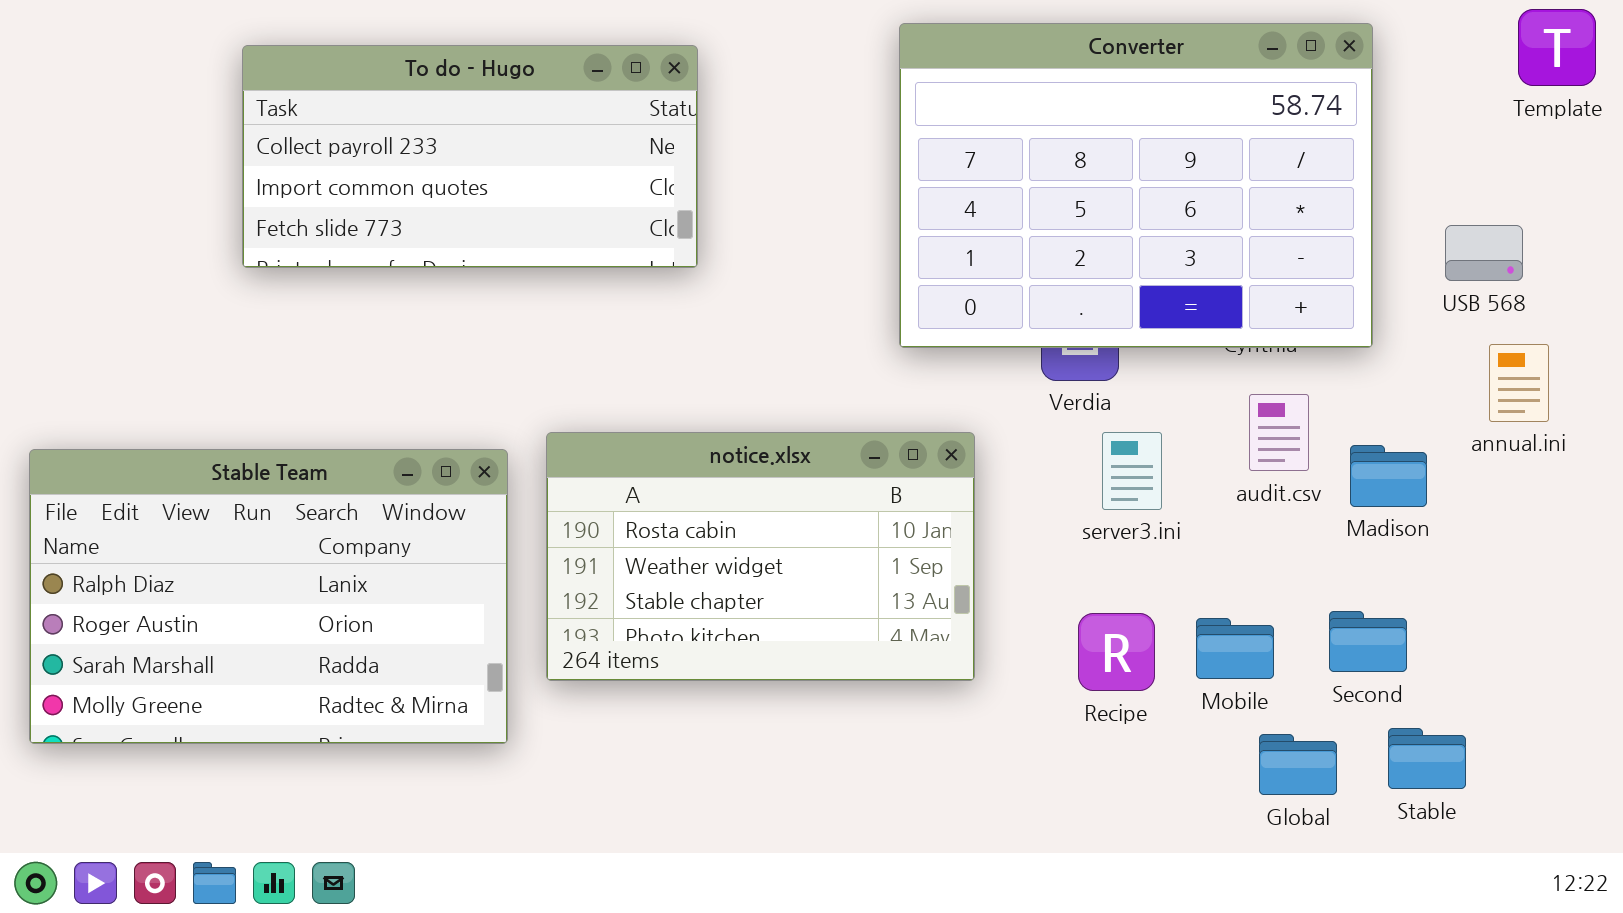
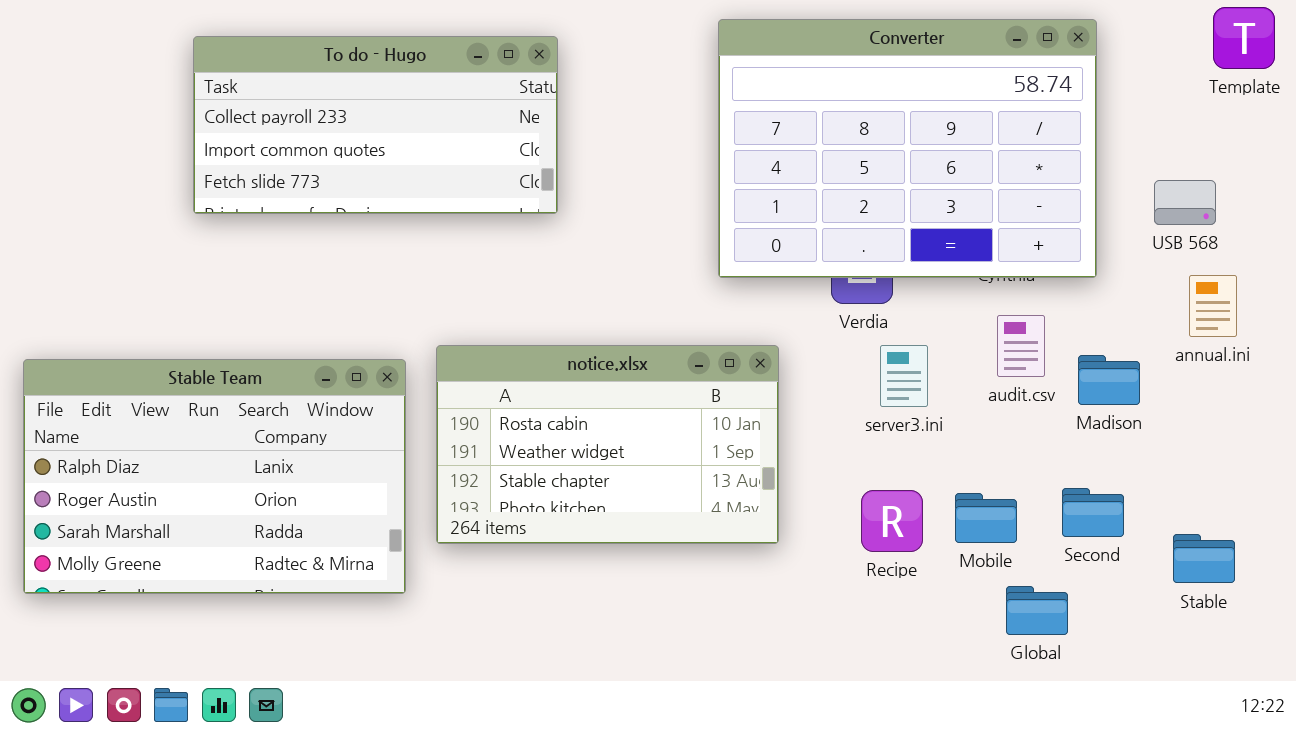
Stable: [1388,728,1466,789] -> [1173,534,1235,583], moved

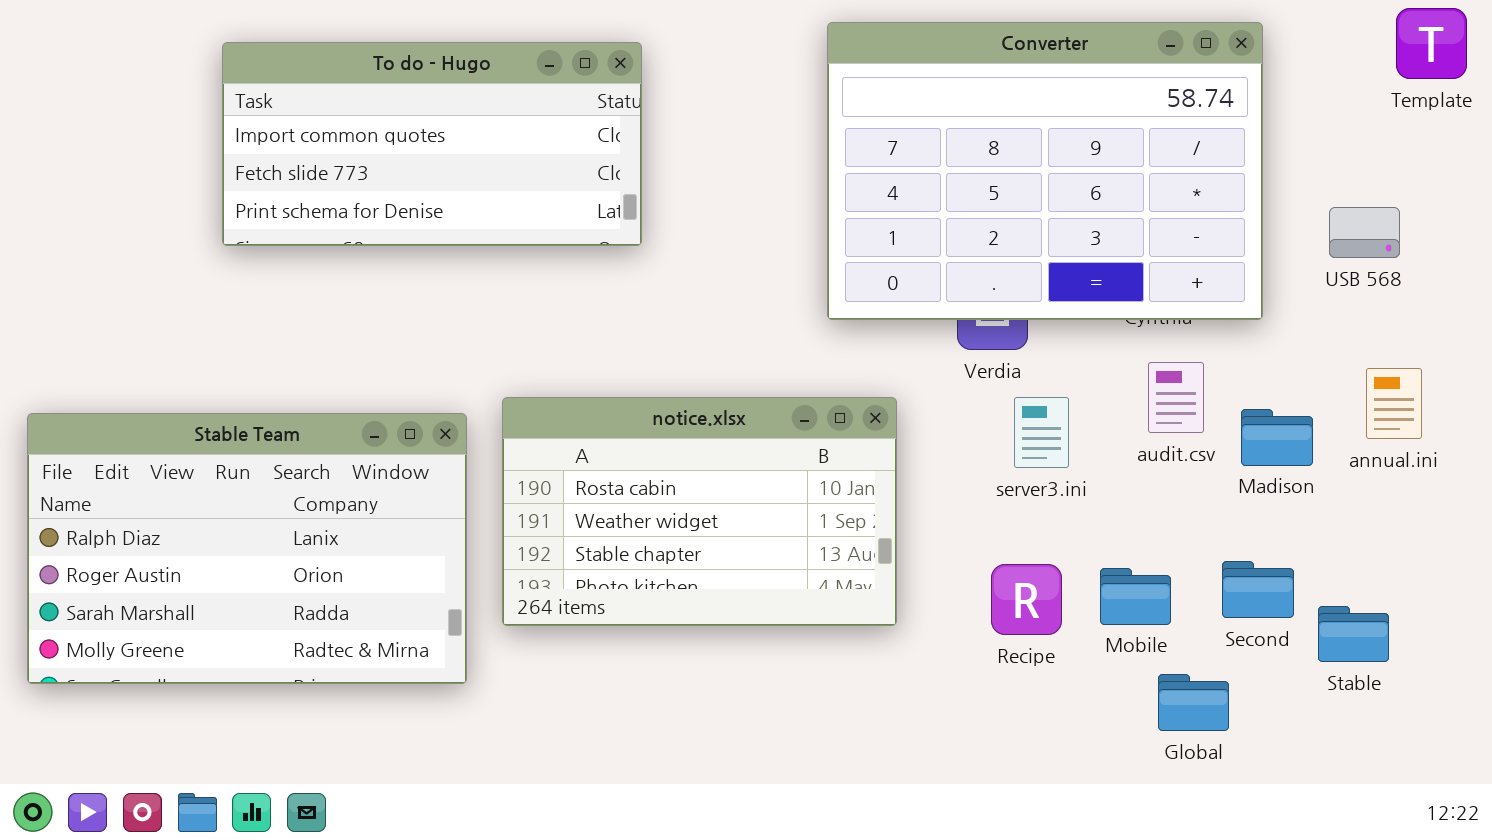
To do - Hugo: [193,36,558,214] -> [222,42,642,246], scrolled down 1 row
annual.ini: [1189,275,1237,337] -> [1366,368,1422,439], moved
Stable: [1173,534,1235,583] -> [1318,606,1389,662], moved

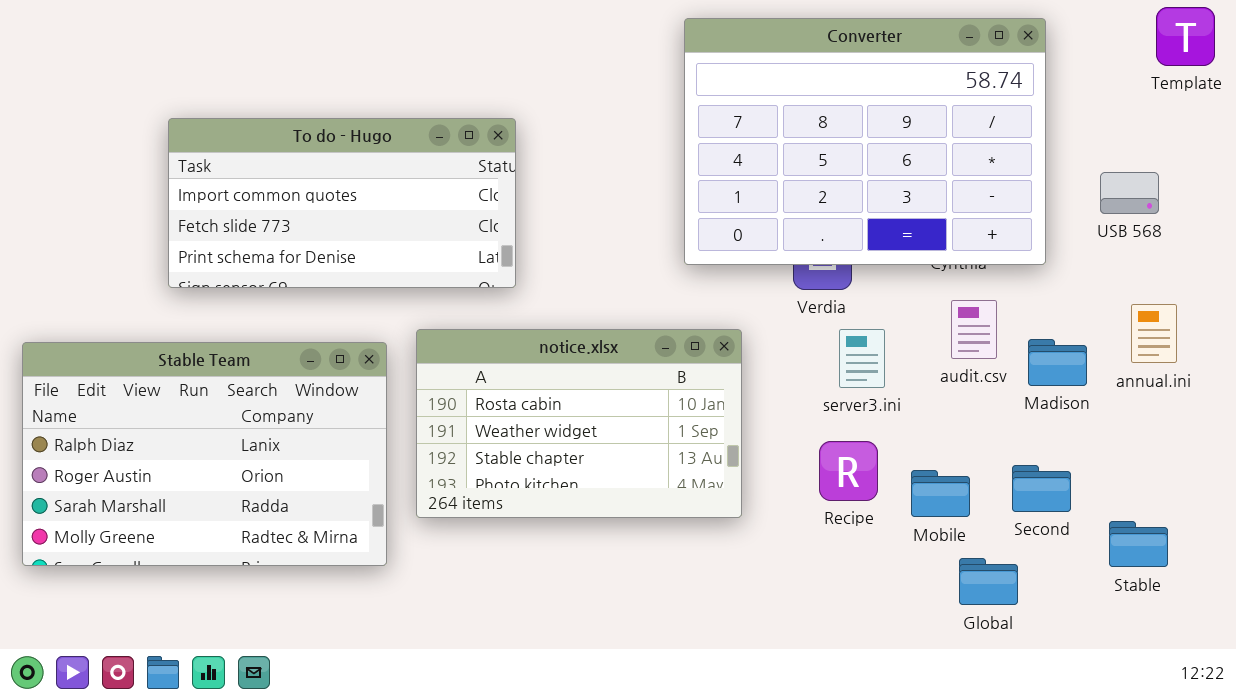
To do - Hugo: [222,42,642,246] -> [168,118,516,288], moved
Recipe: [991,564,1062,635] -> [819,441,878,501], moved
Stable: [1318,606,1389,662] -> [1109,521,1168,567], moved

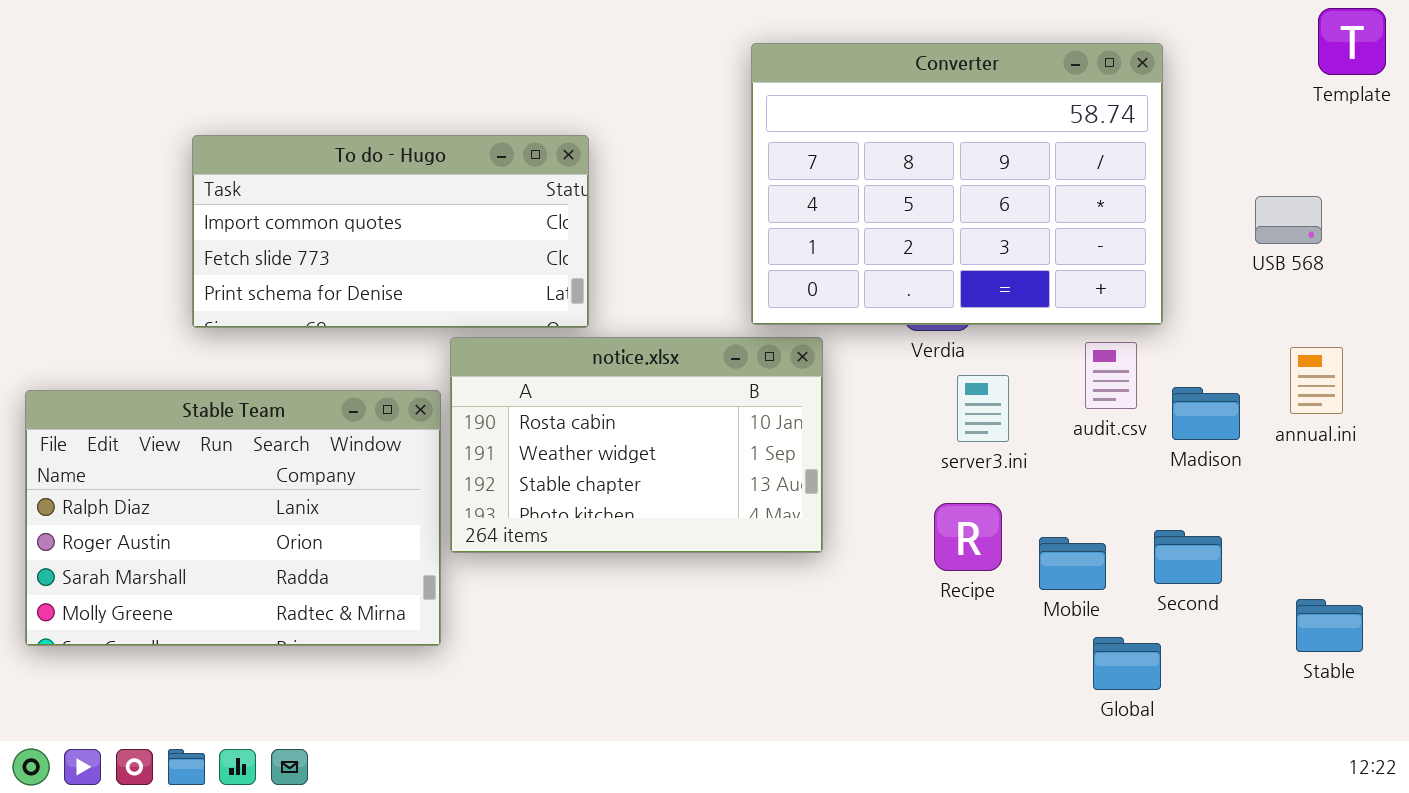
Converter: [684,18,1046,265] -> [751,43,1163,325], moved
notice.xlsx: [416,329,742,518] -> [450,337,823,553], moved
Stable: [1109,521,1168,567] -> [1296,599,1363,652], moved

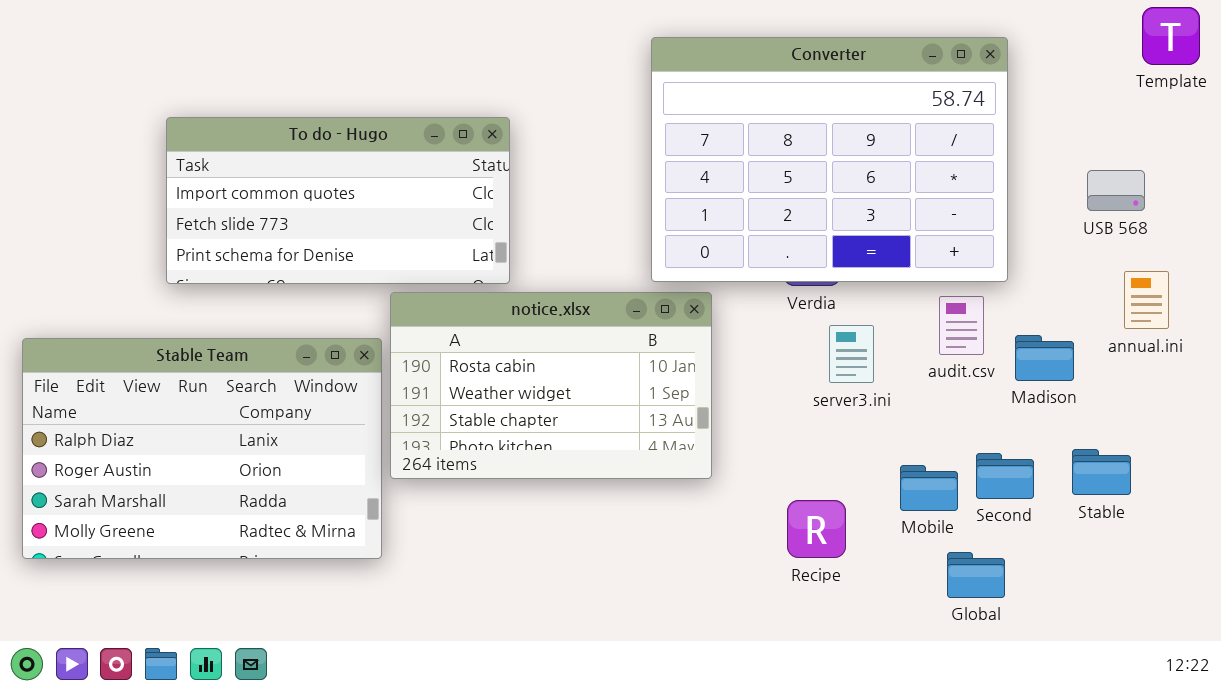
annual.ini: [1290,347,1343,414] -> [1124,271,1169,329], moved
Recipe: [934,503,1002,571] -> [787,500,846,558], moved
Second: [1154,530,1222,584] -> [976,453,1034,499], moved
Stable: [1296,599,1363,652] -> [1072,449,1131,495], moved

